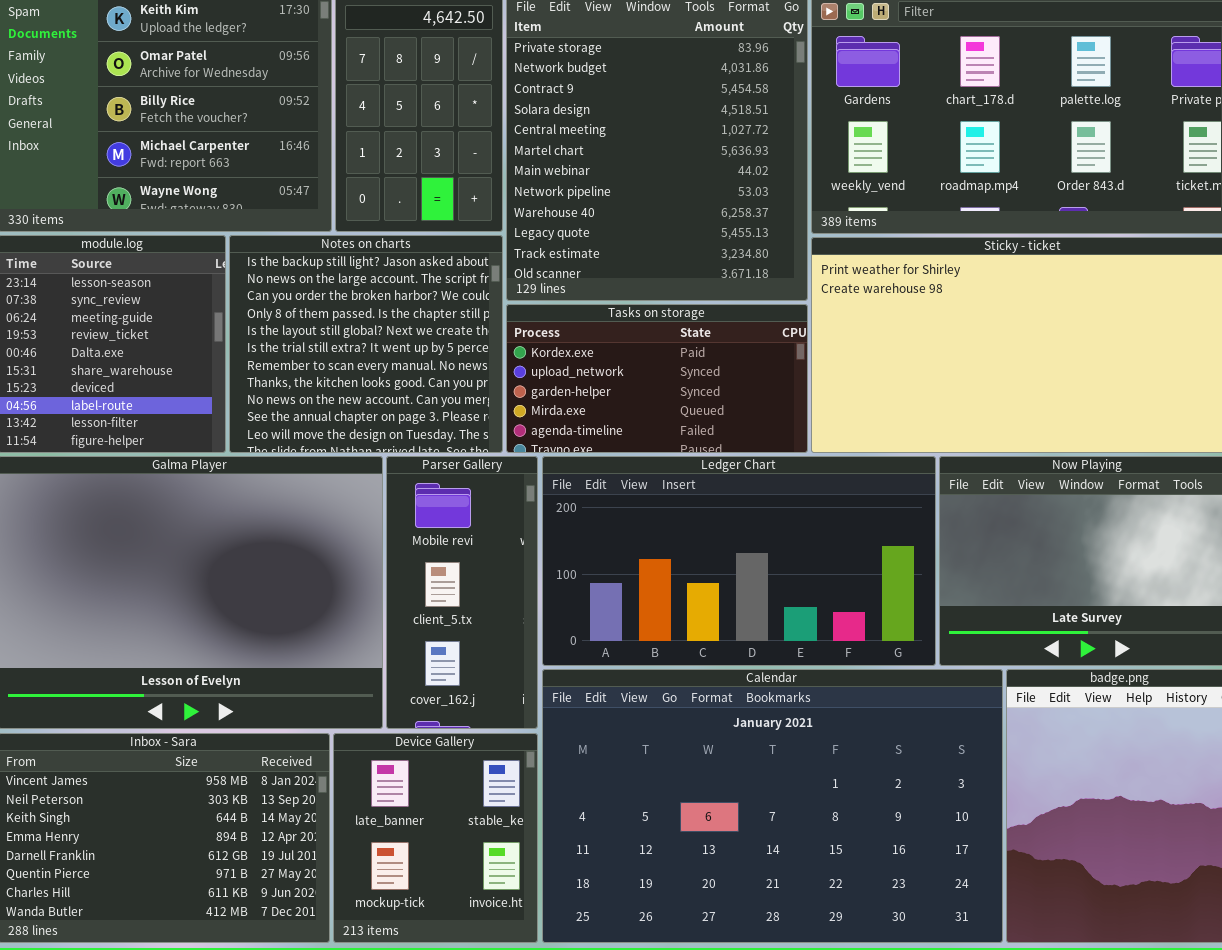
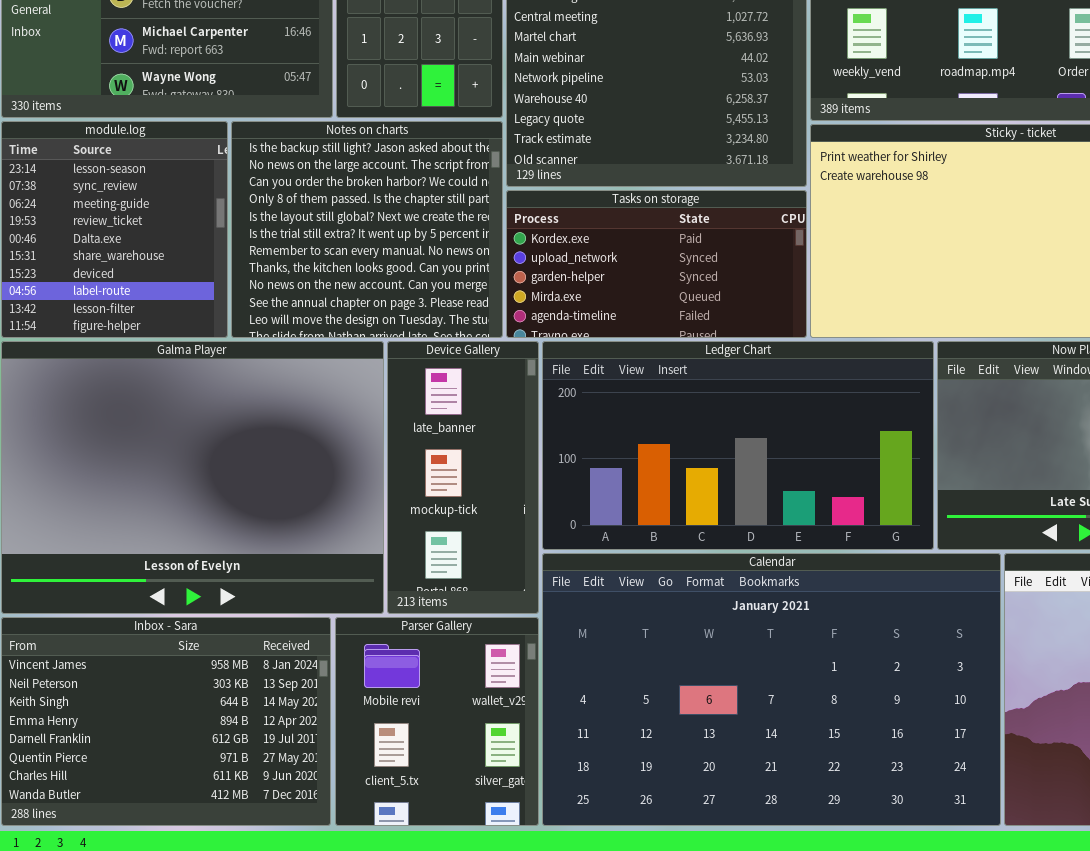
Parser Gallery: [386,456,538,729] -> [335,617,539,826], moved, resized
Device Gallery: [333,733,538,943] -> [387,341,539,614], moved, resized

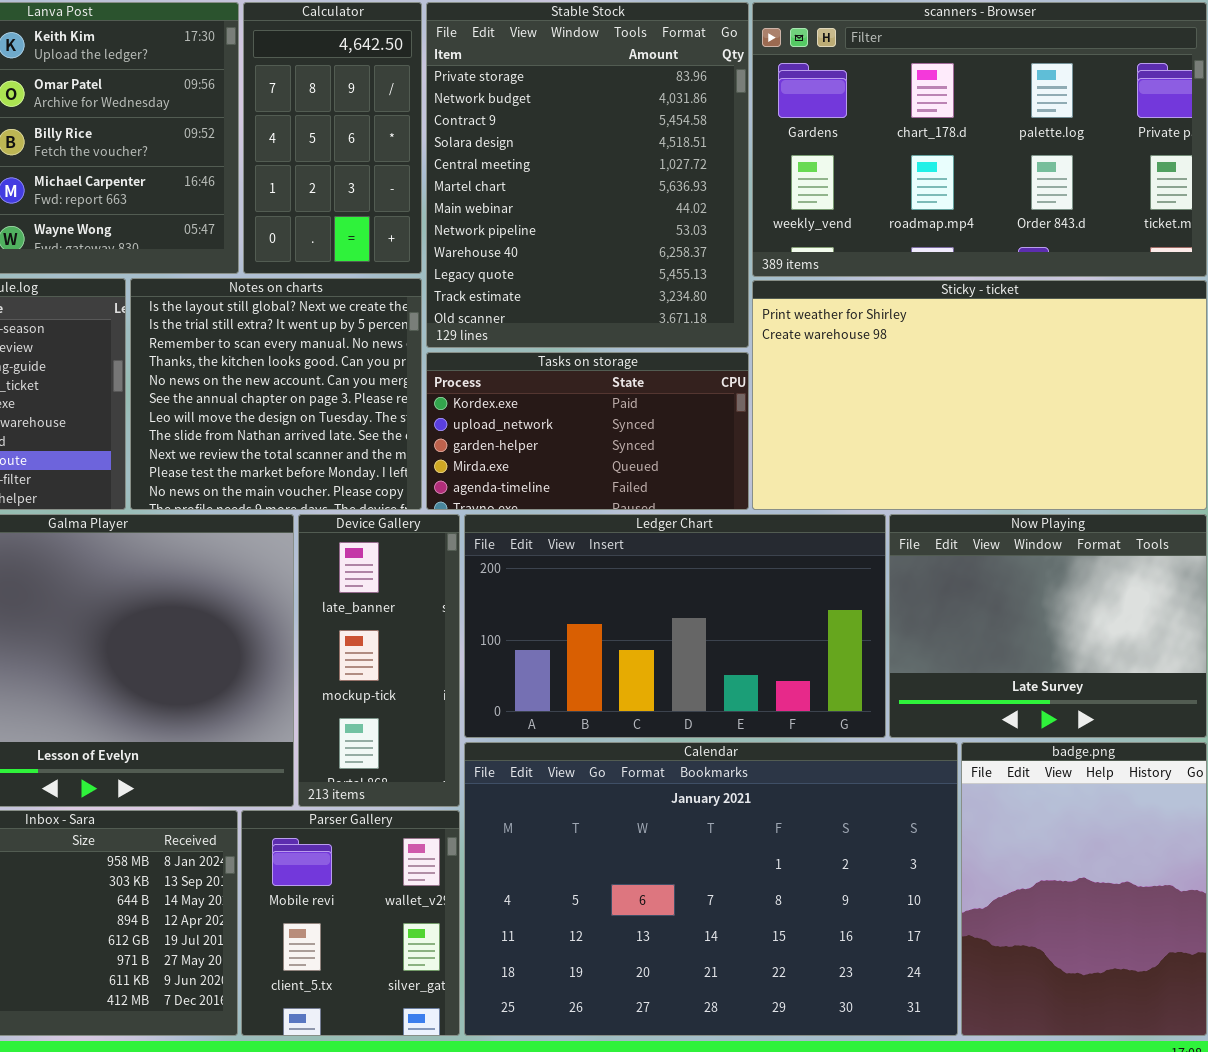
Notes on charts: [231,121,503,338] -> [130,278,422,510], scrolled down 4 rows

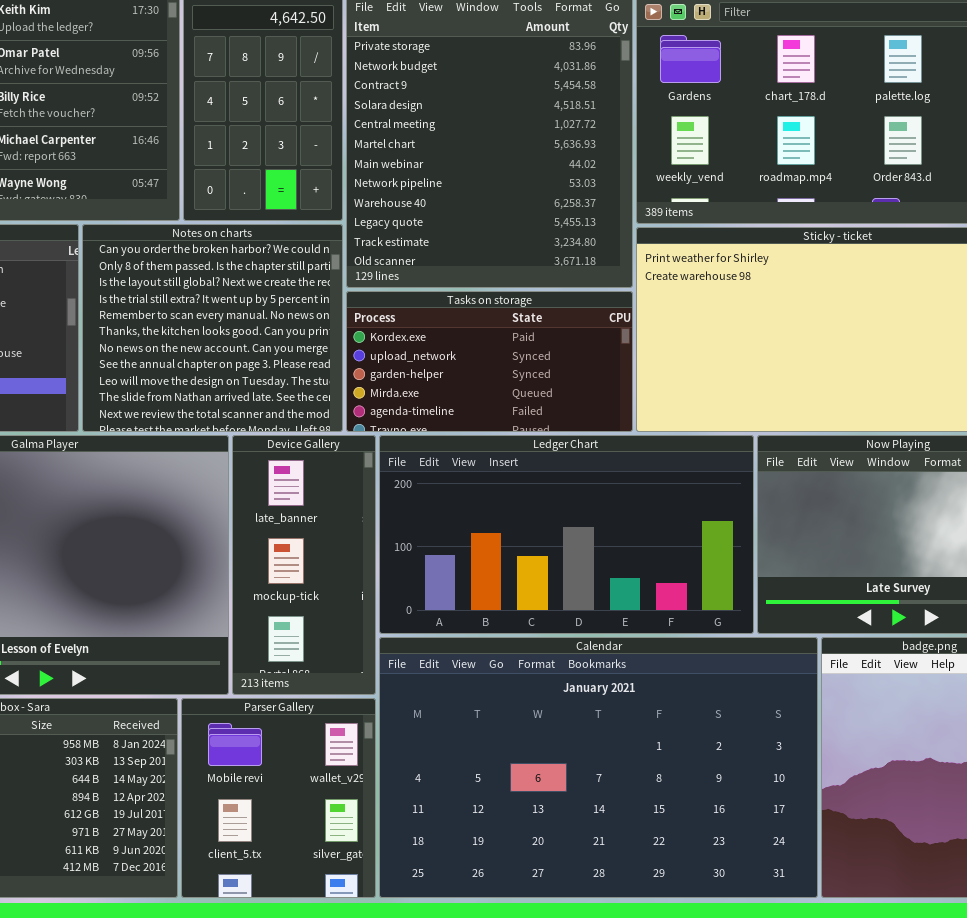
Notes on charts: [130,278,422,510] -> [82,224,343,432], scrolled up 2 rows

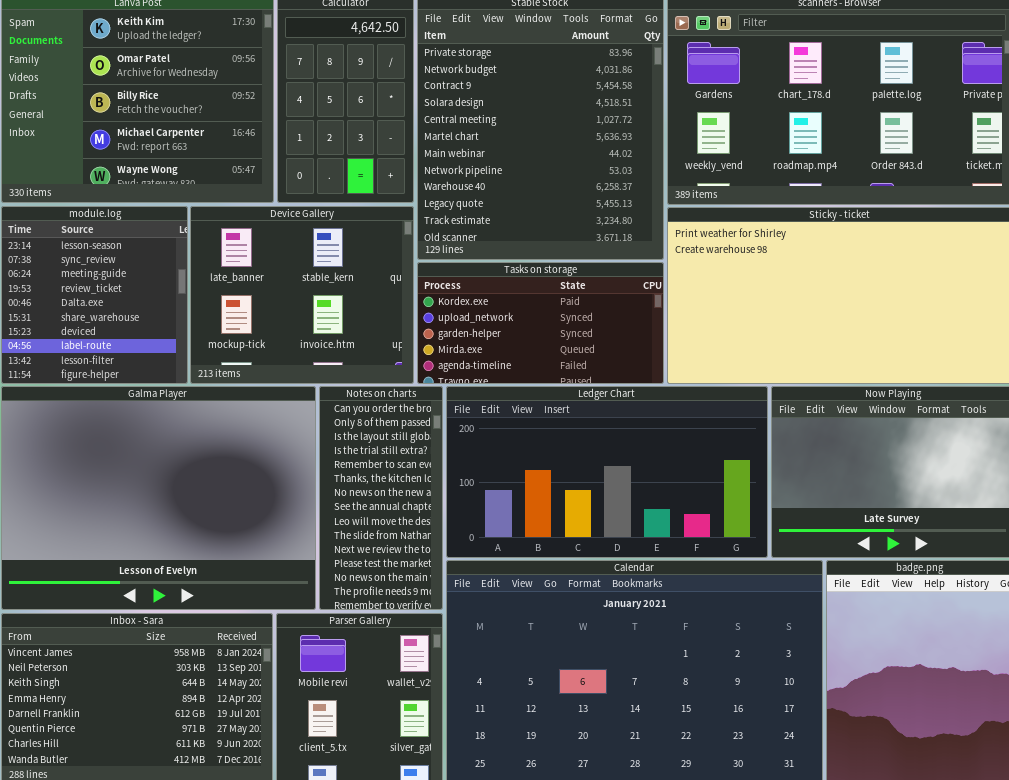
Notes on charts: [82,224,343,432] -> [319,386,443,610], moved, resized
Device Gallery: [232,435,376,695] -> [190,206,414,384], moved, resized

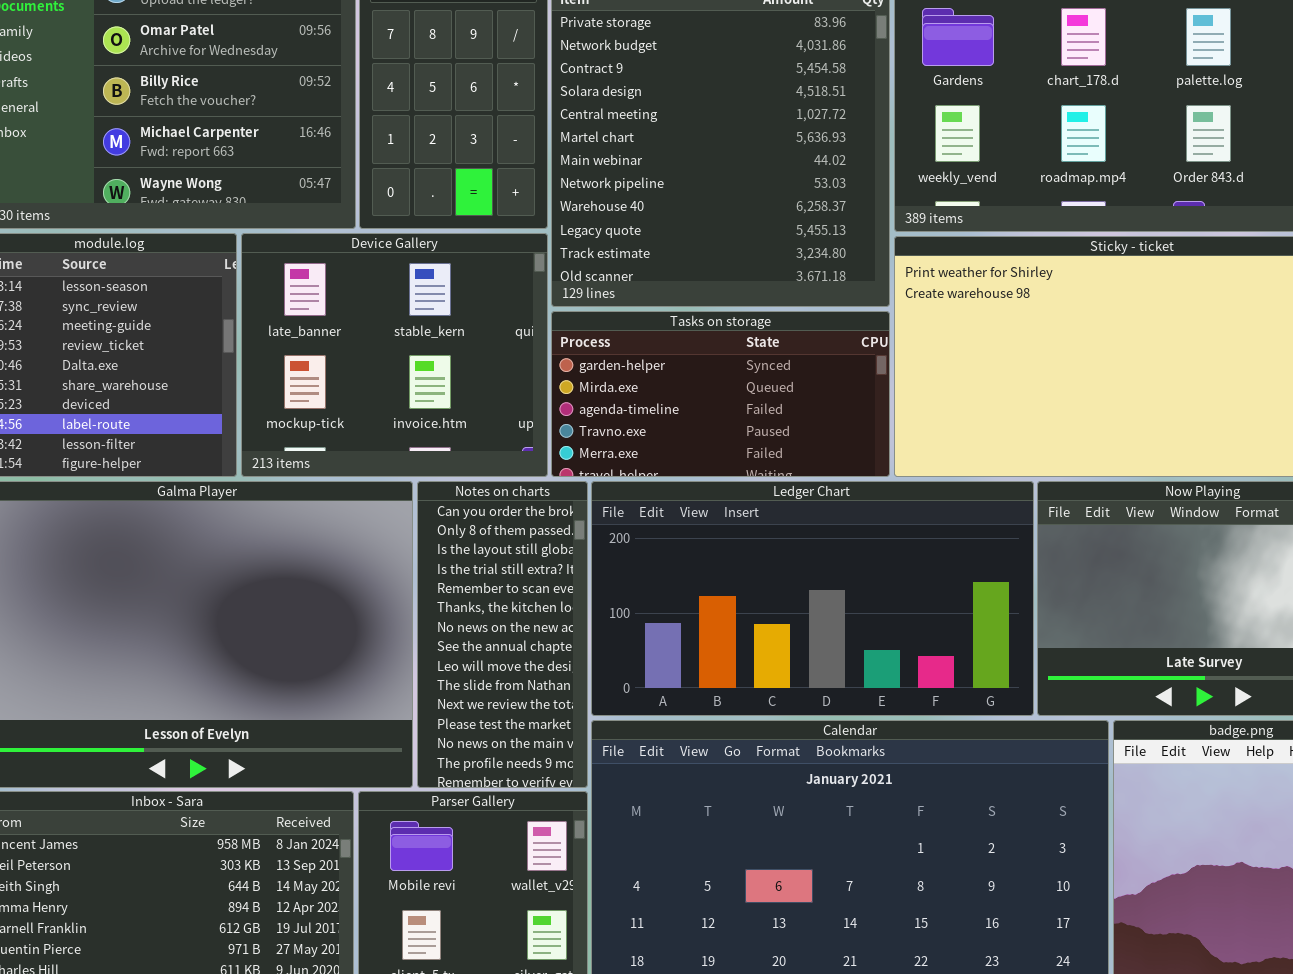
Tasks on storage: [417,262,664,384] -> [551,311,890,477], scrolled down 2 rows

